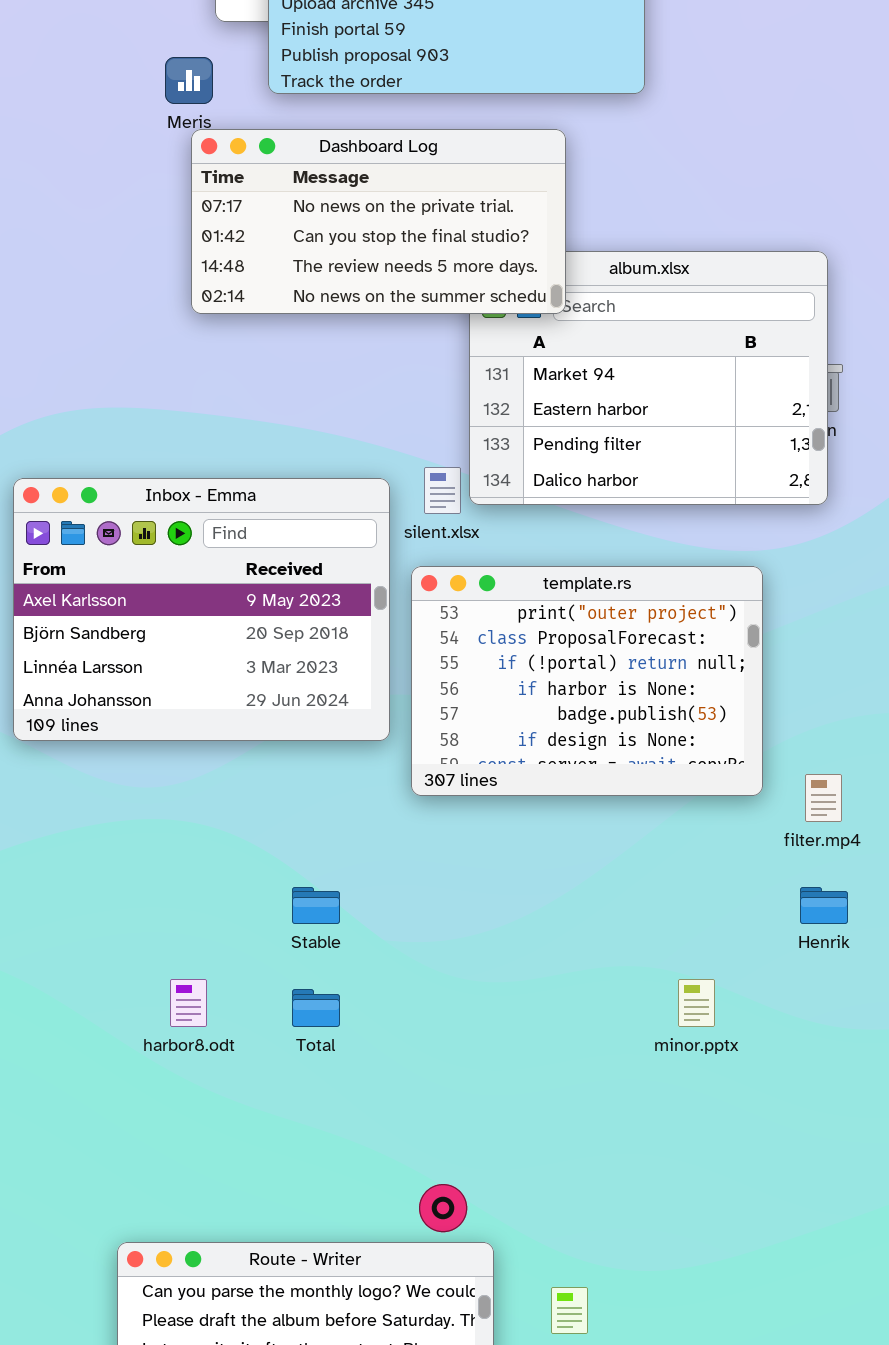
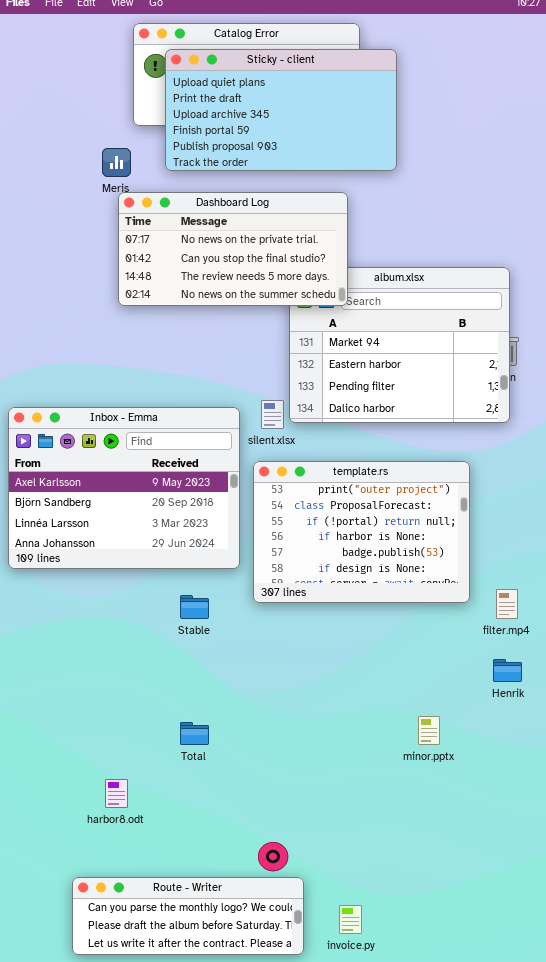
Stable: [292,887,340,924] -> [180,595,209,619], moved
harbor8.odt: [170,979,207,1027] -> [105,779,128,808], moved

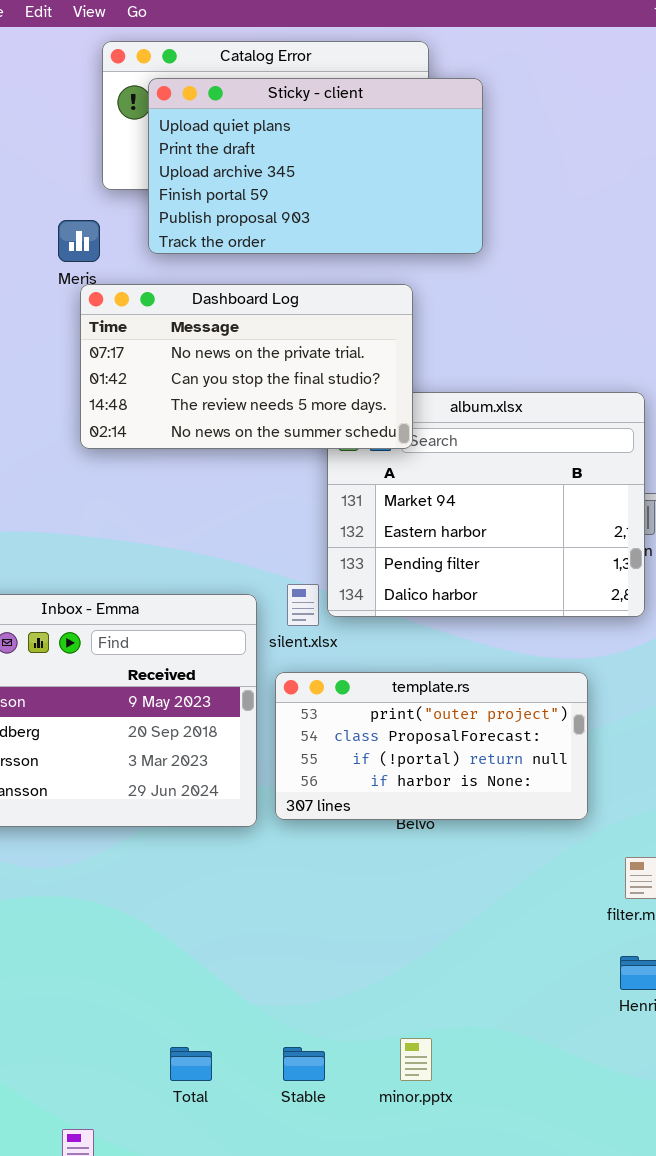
template.rs: [253,461,470,603] -> [275,672,588,820], resized
Stable: [180,595,209,619] -> [283,1047,325,1081], moved
minor.pptx: [418,716,440,745] -> [400,1038,432,1081], moved

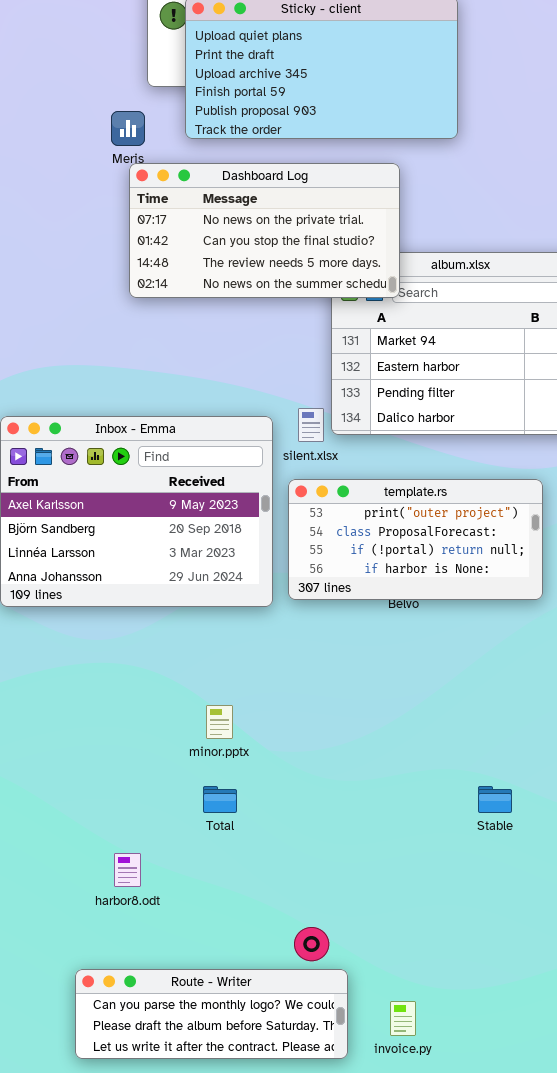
minor.pptx: [400,1038,432,1081] -> [206,705,233,739], moved
Stable: [283,1047,325,1081] -> [478,786,512,813], moved

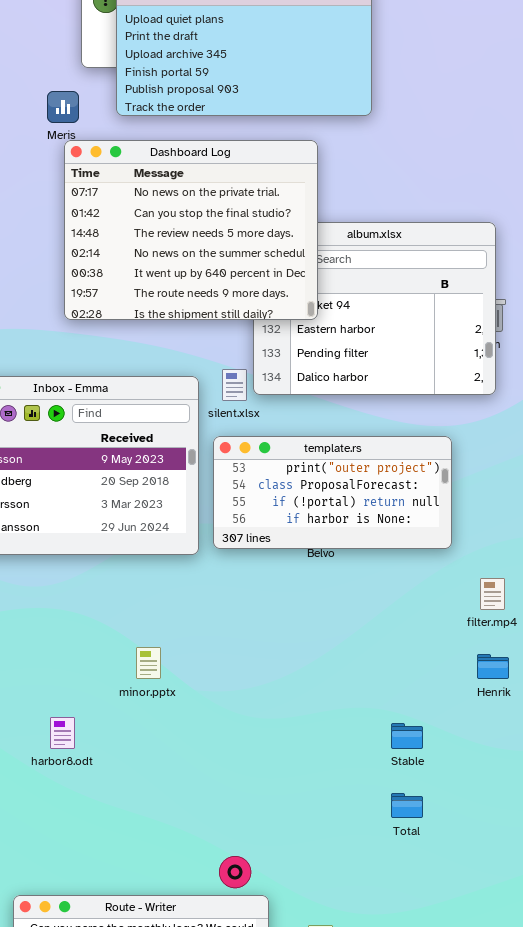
Dashboard Log: [129,163,400,298] -> [64,140,318,320], resized
Total: [203,786,237,813] -> [391,793,423,818], moved
harbor8.odt: [114,853,141,887] -> [50,717,75,749], moved

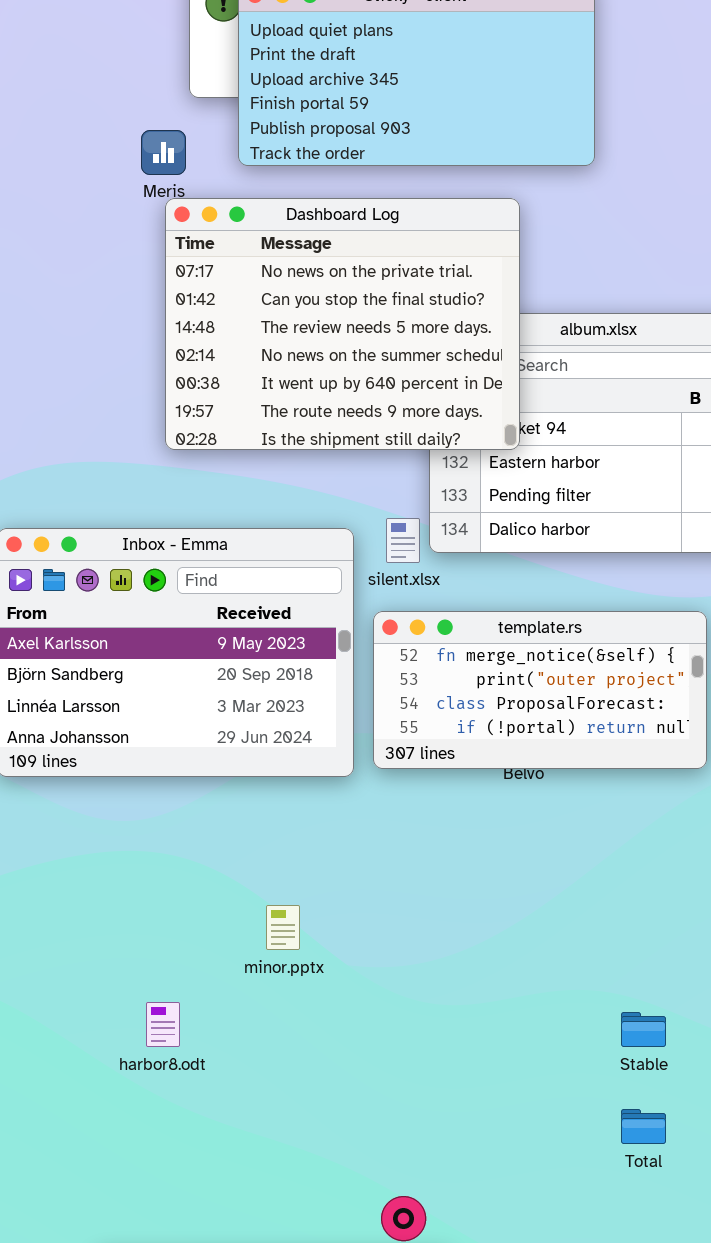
template.rs: [213,436,452,549] -> [373,611,707,769], scrolled up 1 row

